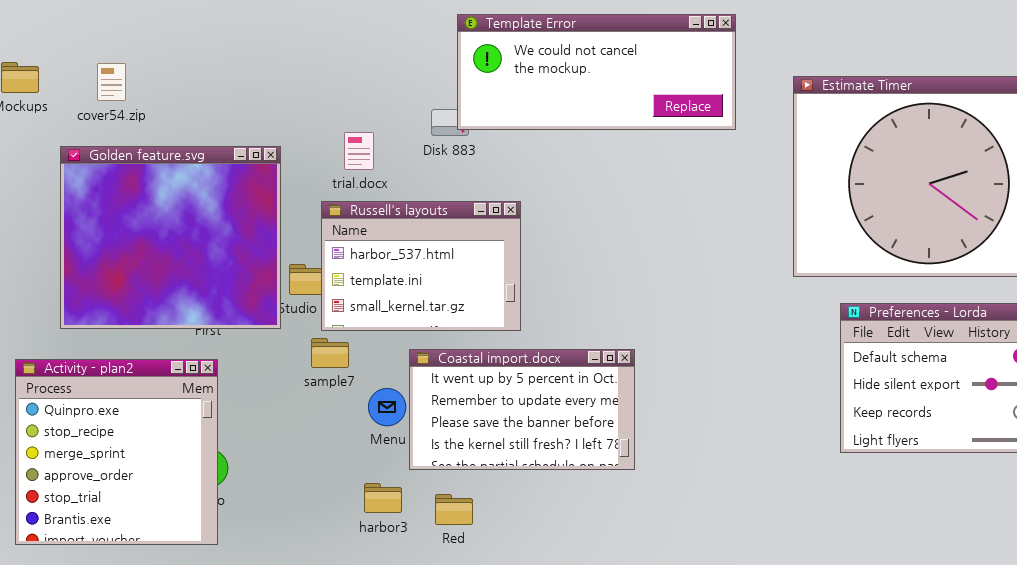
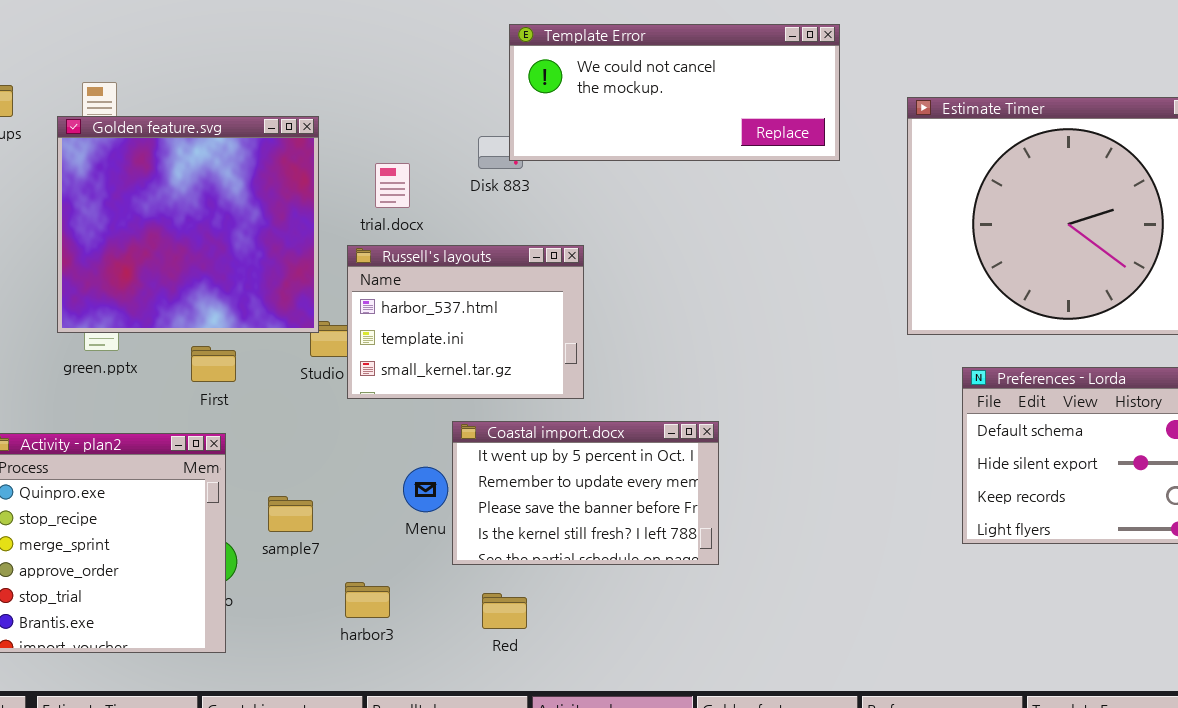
Golden feature.svg: [60,146,281,329] -> [57,116,319,333], moved
sample7: [311,338,349,368] -> [268,496,313,532], moved
harbor3: [364,483,402,513] -> [345,582,390,618], moved

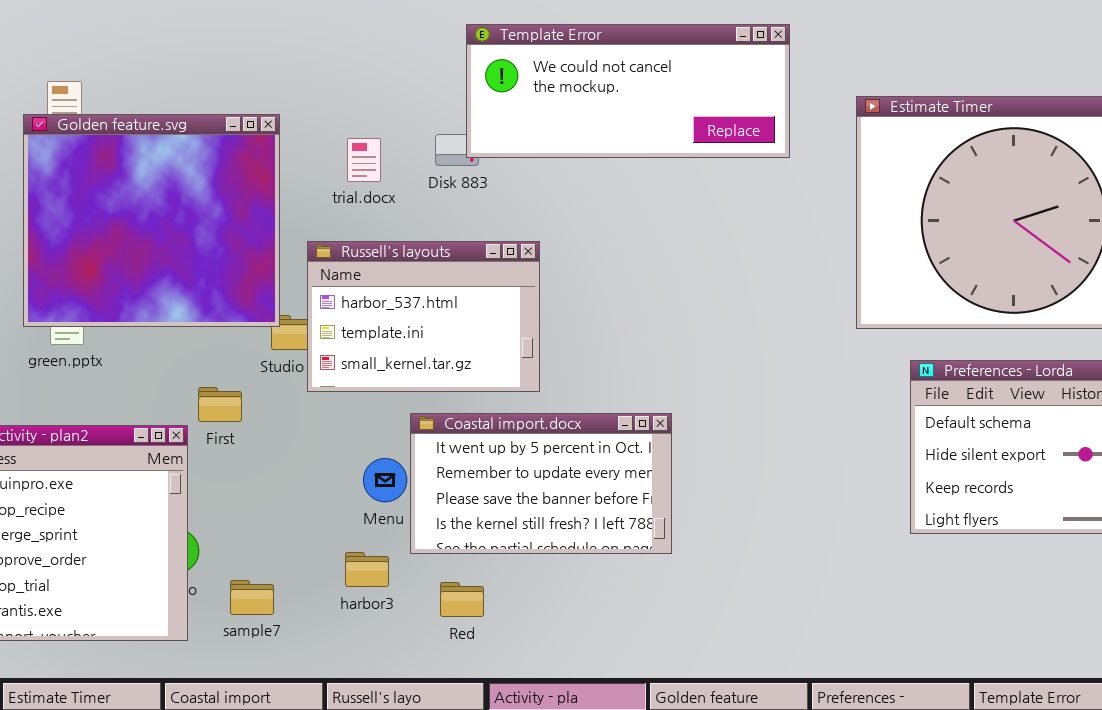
trial.docx: [375,163,410,208] -> [347,138,381,182], moved
First: [191,346,236,382] -> [198,387,242,422], moved
sample7: [268,496,313,532] -> [230,580,274,615], moved
harbor3: [345,582,390,618] -> [345,552,389,587], moved

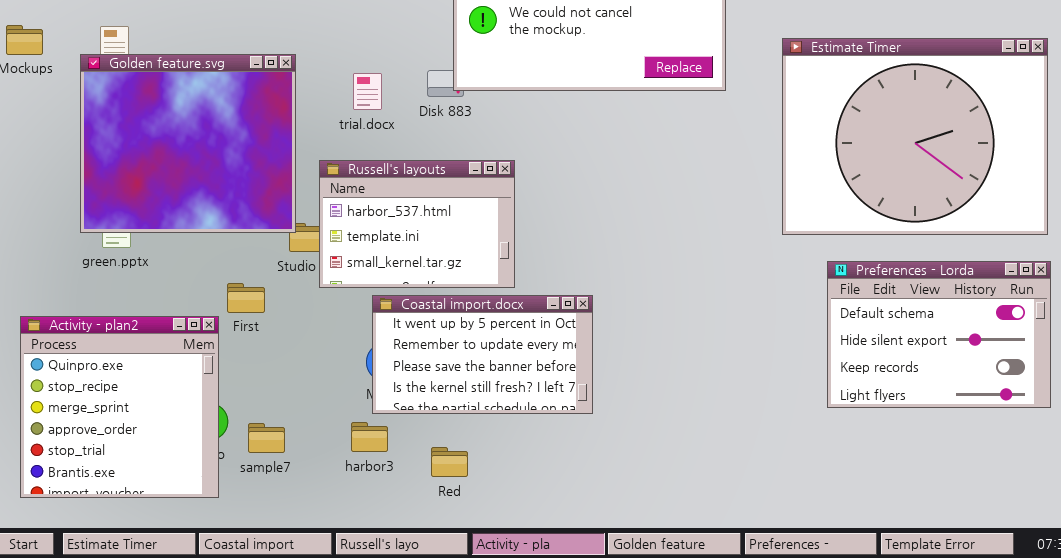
Coastal import.docx: [410,413,672,554] -> [372,295,593,414], moved
sample7: [230,580,274,615] -> [248,423,285,453], moved

